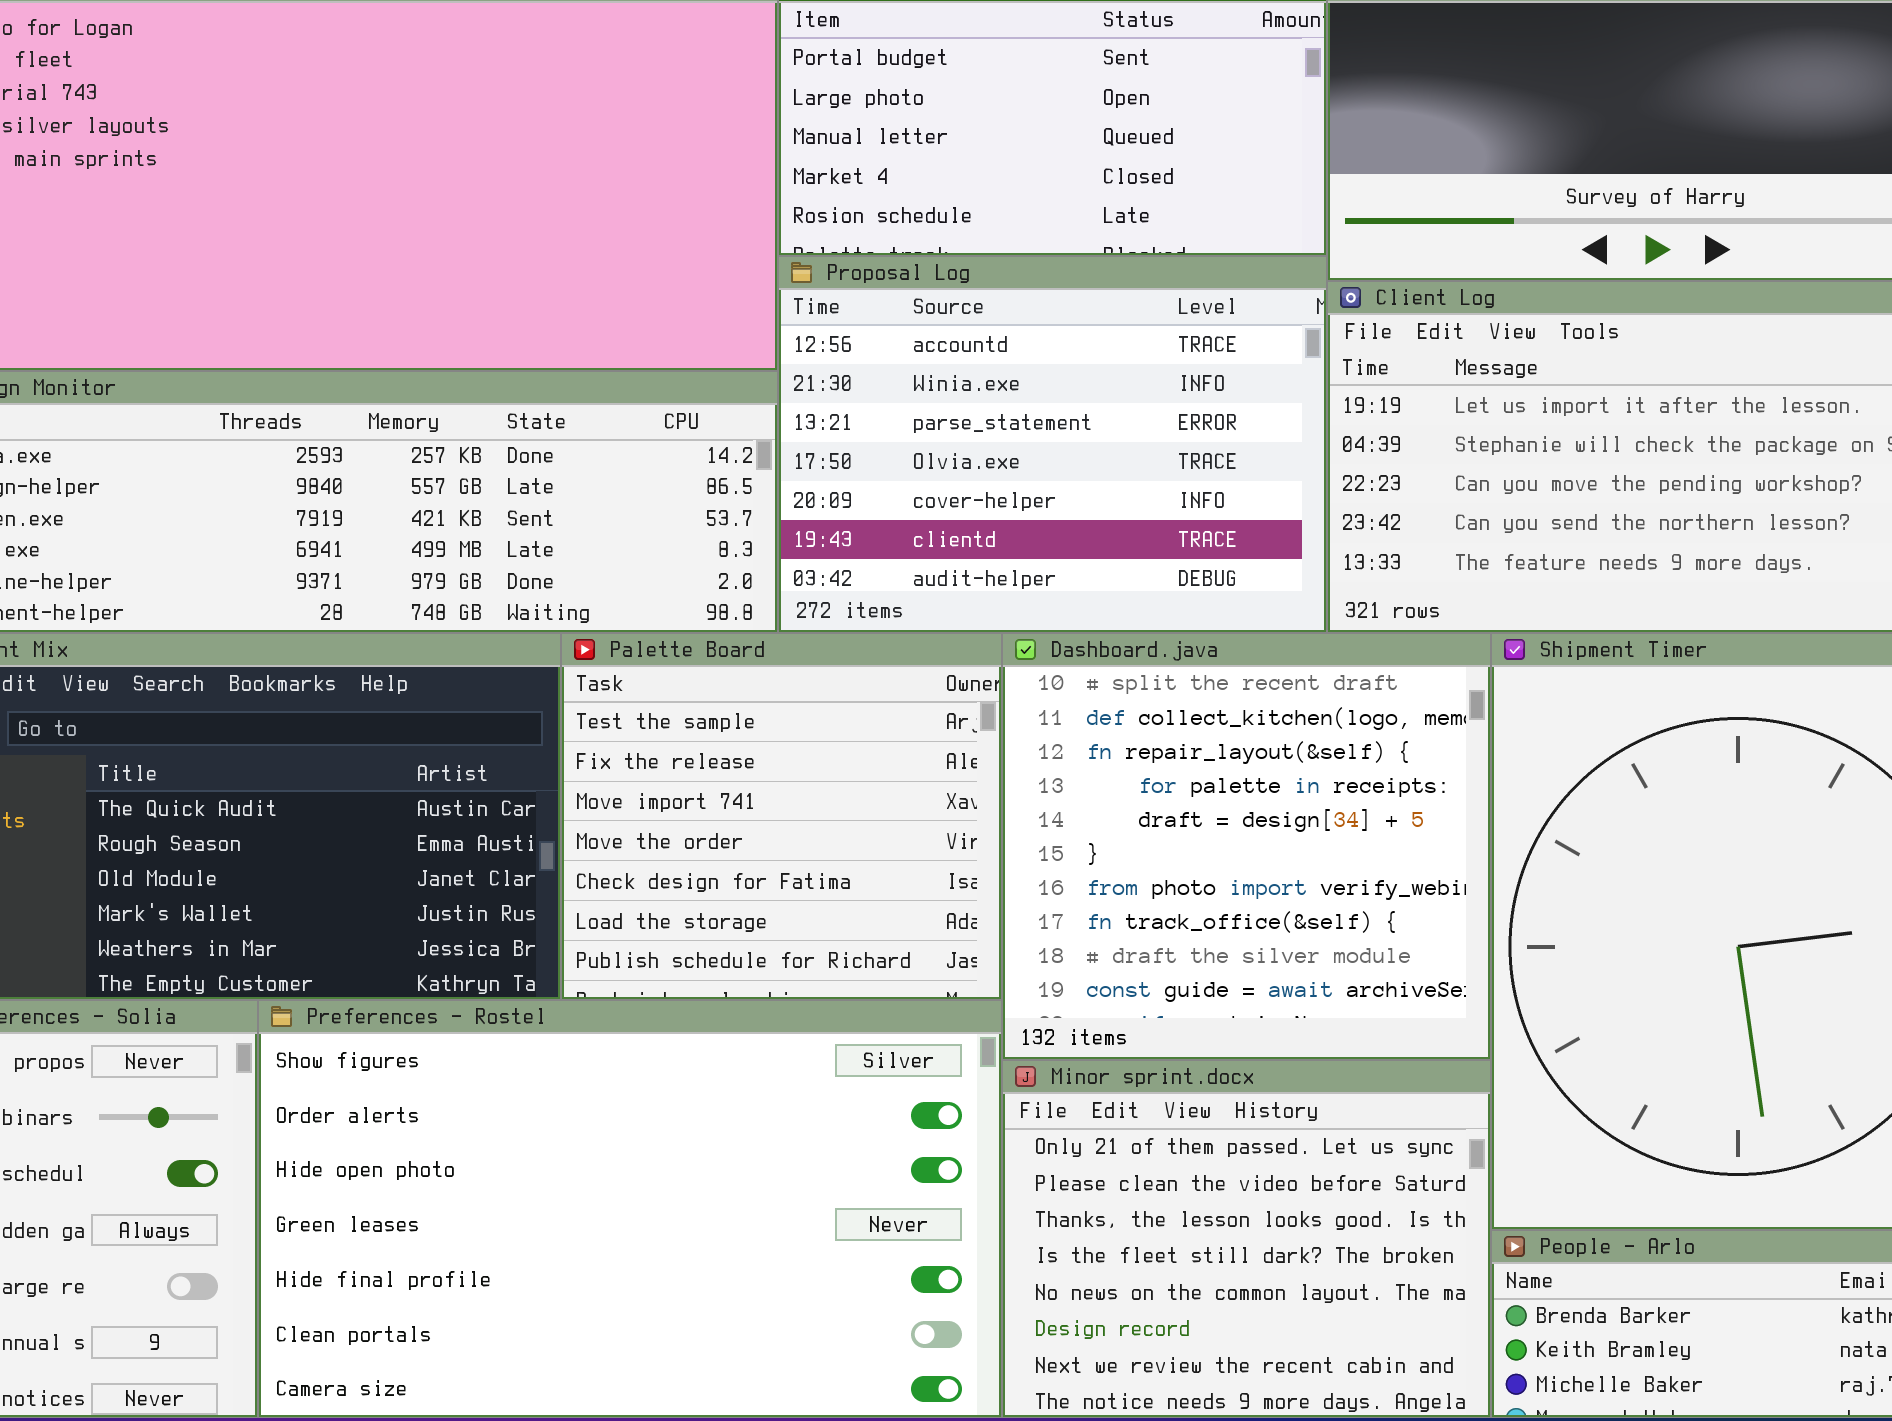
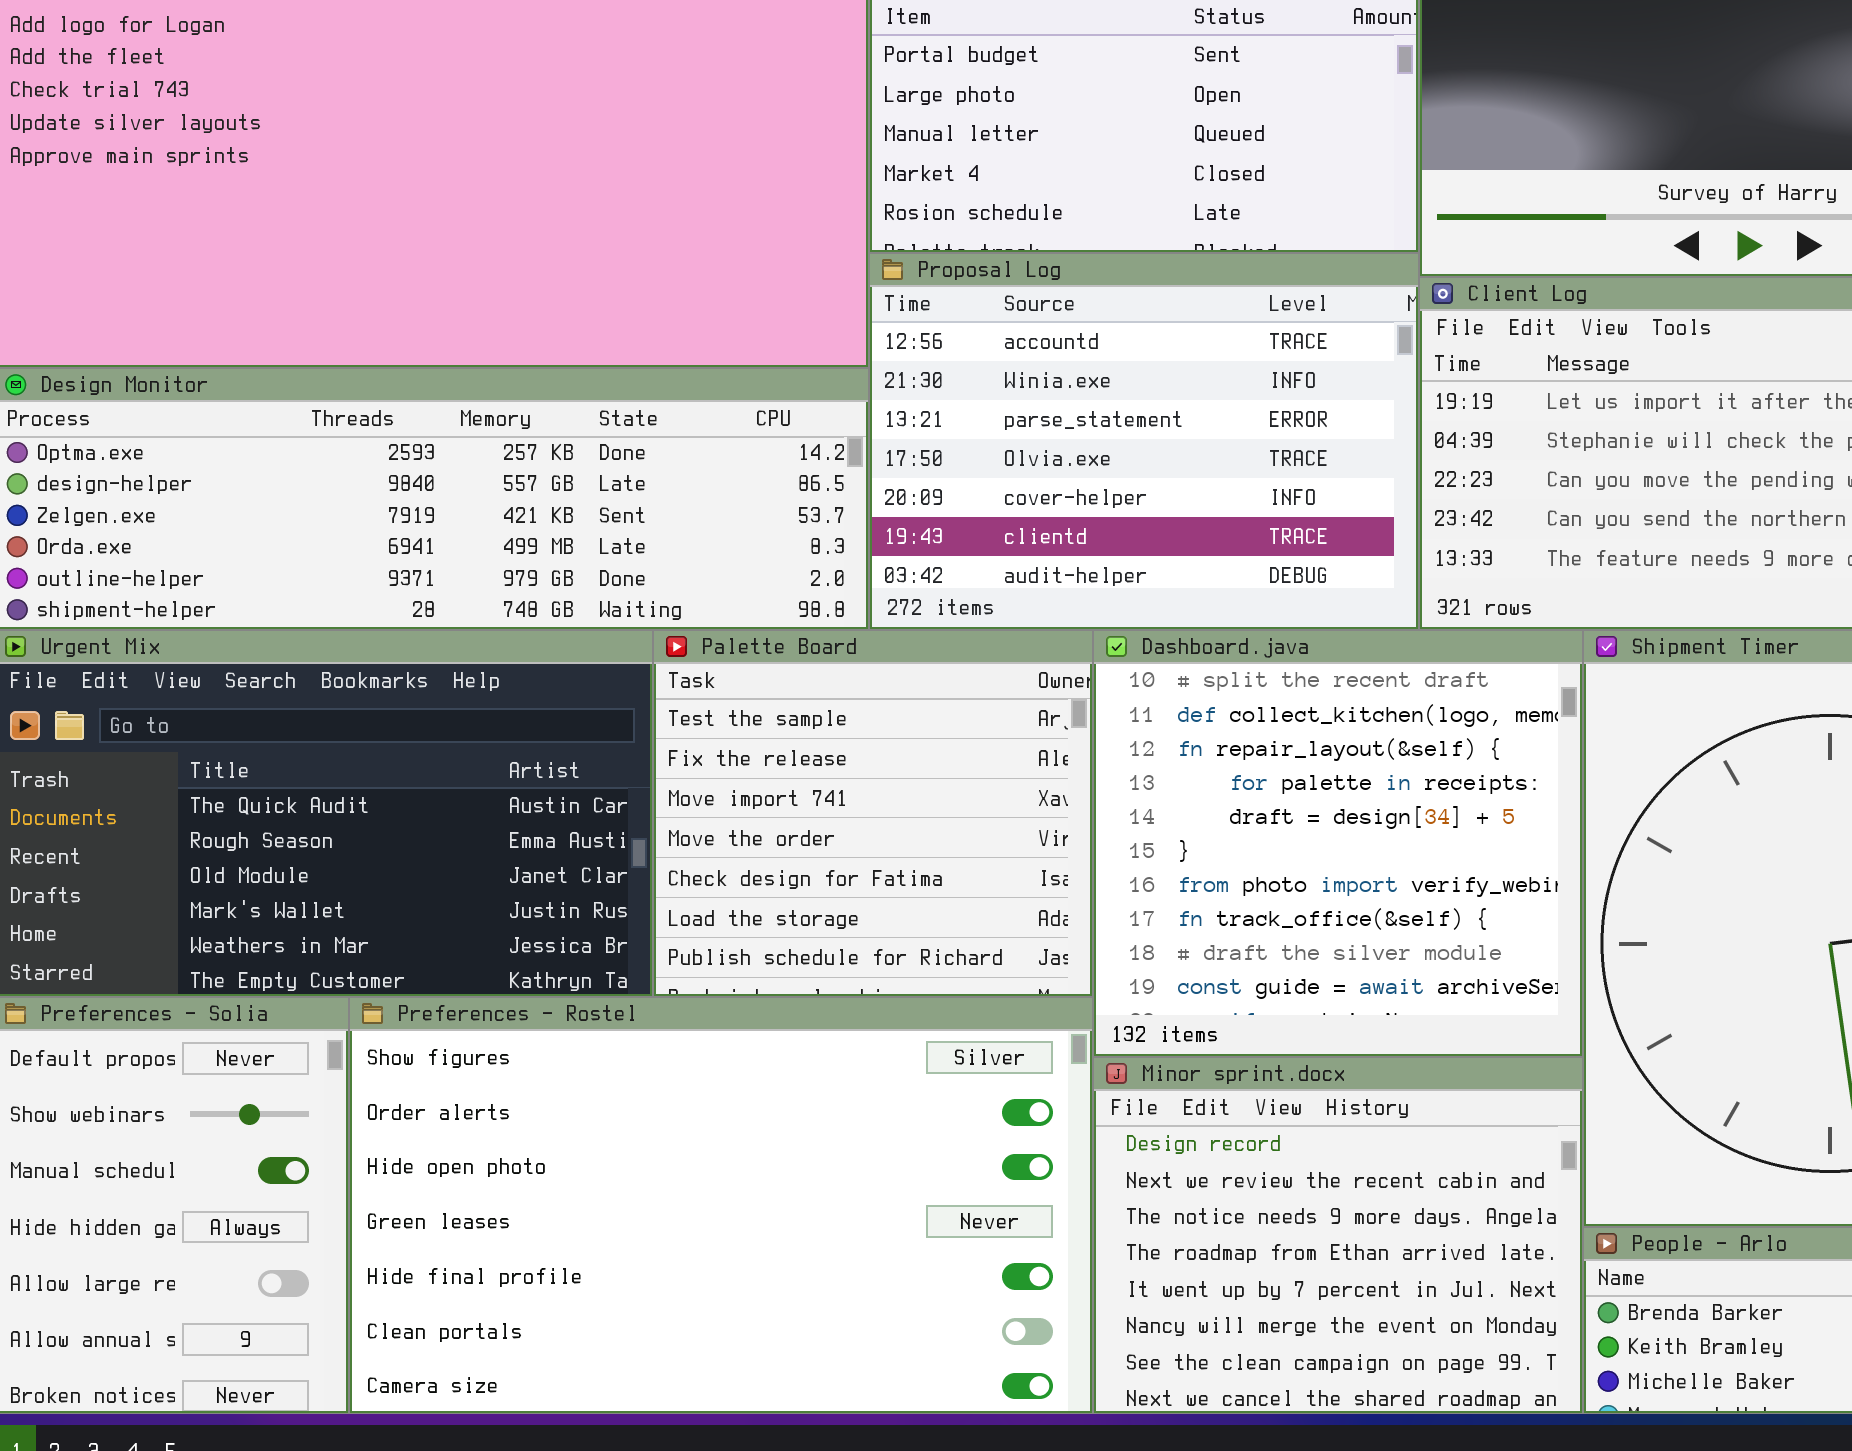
Minor sprint.docx: [1002,1060,1491,1418] -> [1093,1057,1583,1414], scrolled down 5 rows

